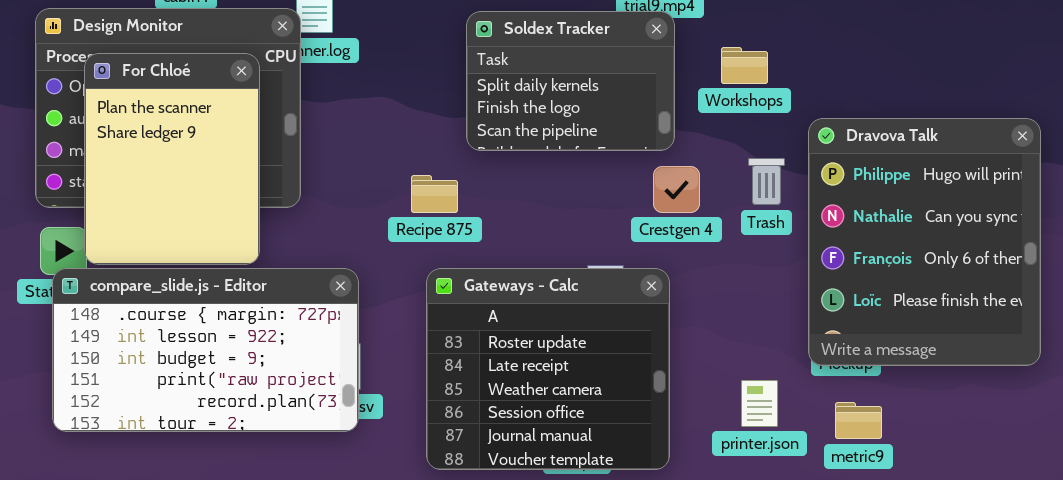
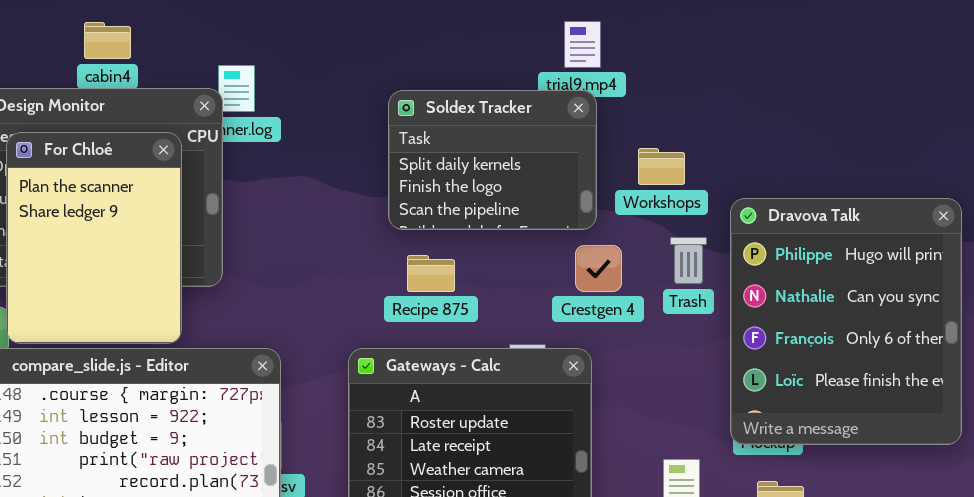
Workshops: [721,47,768,84] -> [638,148,685,185], moved
Recipe 875: [411,175,458,213] -> [407,255,455,292], moved

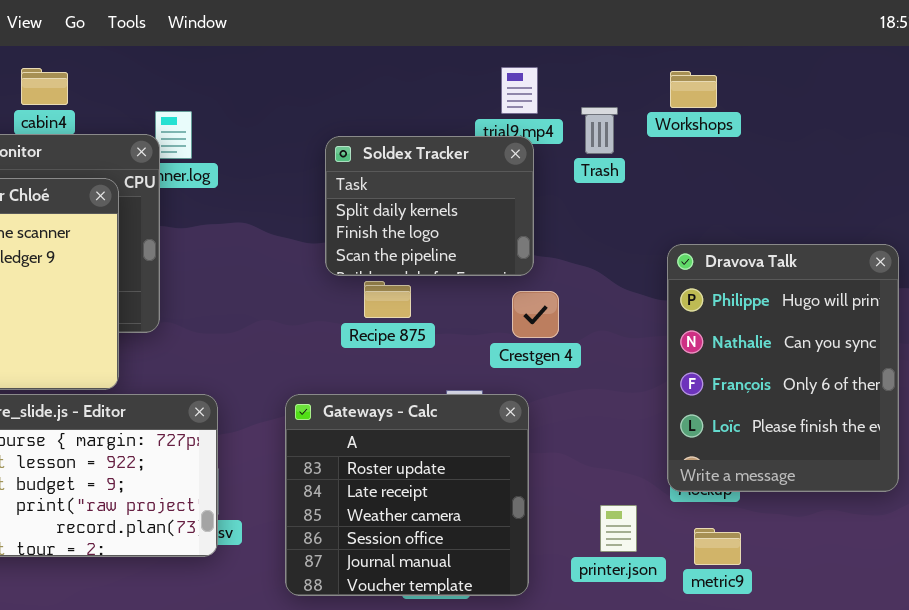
Workshops: [638,148,685,185] -> [670,71,717,108], moved
Trash: [670,237,707,284] -> [581,107,618,154], moved
Recipe 875: [407,255,455,292] -> [364,281,411,318], moved

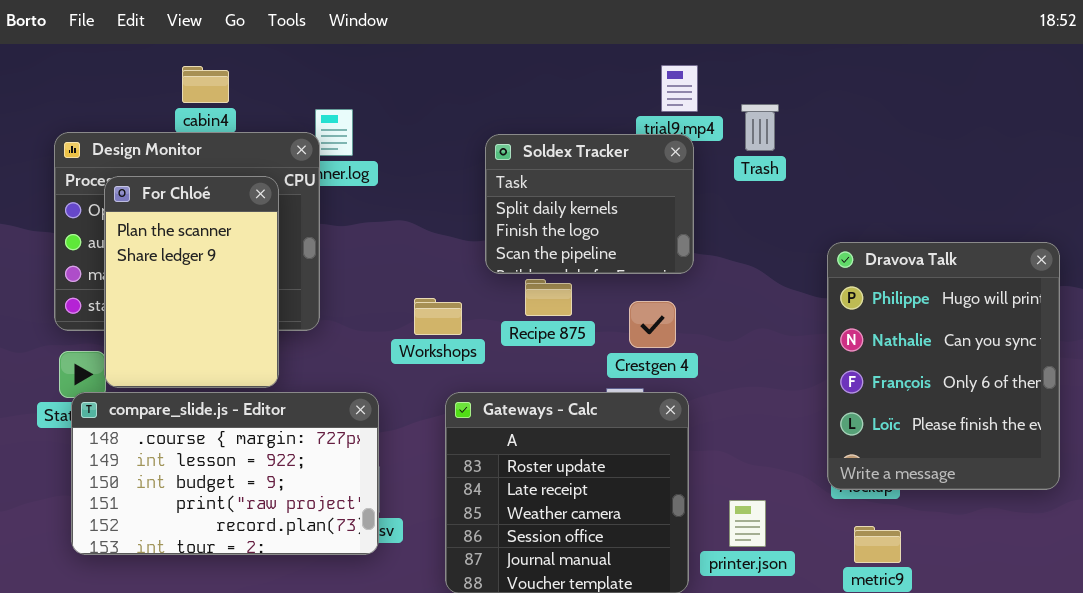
Workshops: [670,71,717,108] -> [414,298,462,335], moved
Crestgen 4: [512,291,559,338] -> [629,301,676,348], moved
printer.json: [600,505,637,552] -> [729,500,766,547], moved

